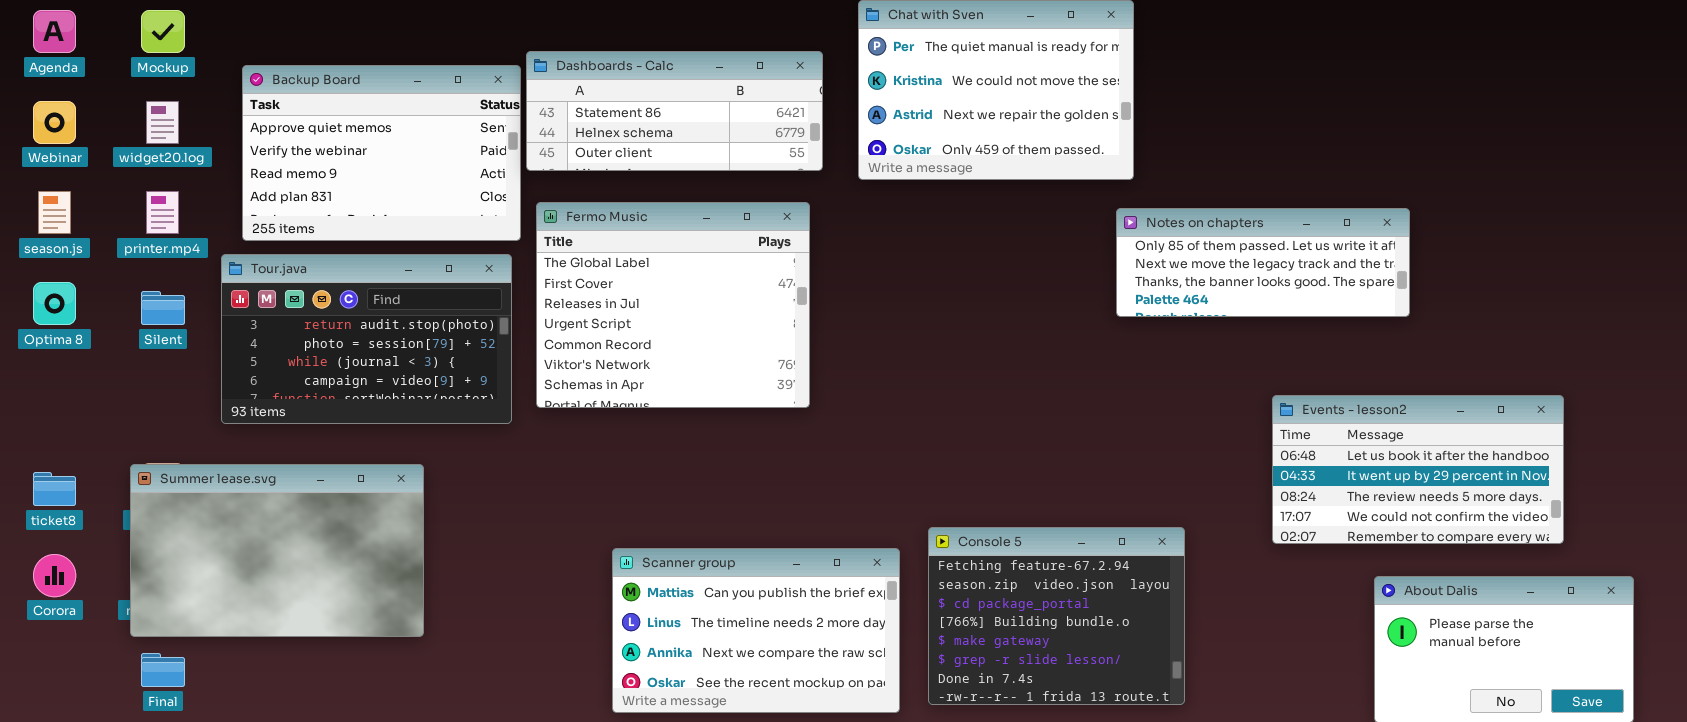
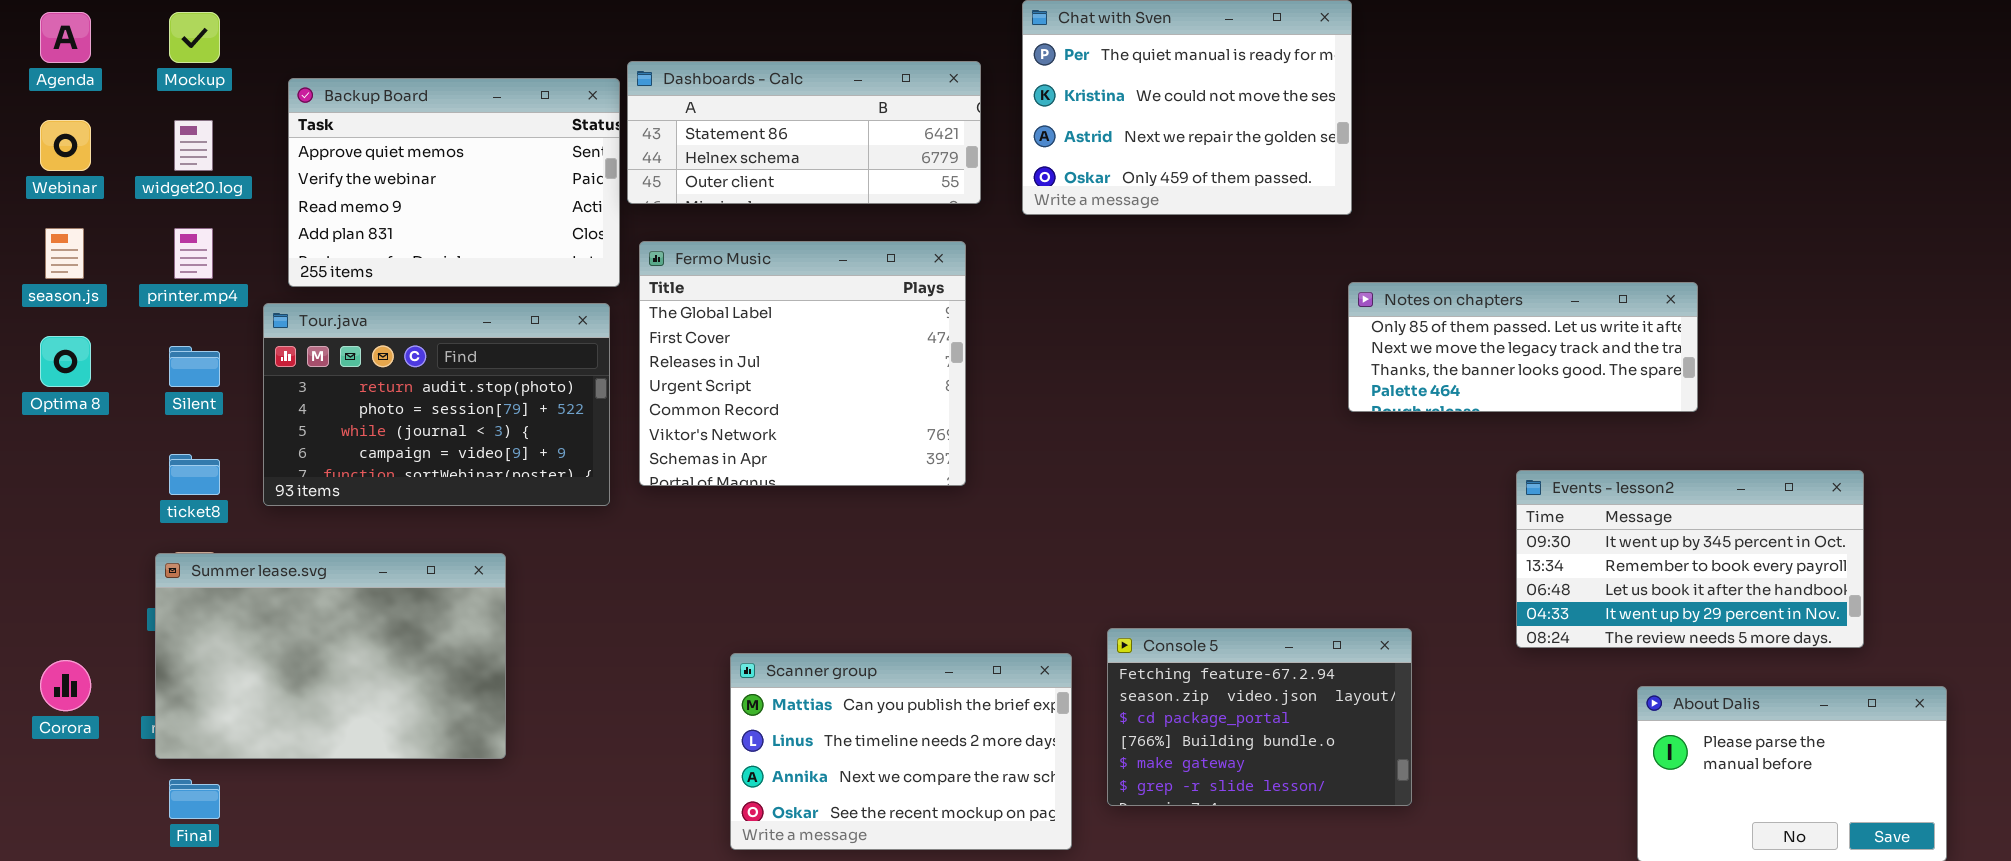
Notes on chapters: [1116,208,1410,317] -> [1348,282,1698,412], moved
Events - lesson2: [1272,395,1564,544] -> [1516,470,1864,648], scrolled up 2 rows
ticket8: [33,472,76,506] -> [169,454,220,495], moved
Console 5: [928,527,1185,705] -> [1107,628,1412,806], resized

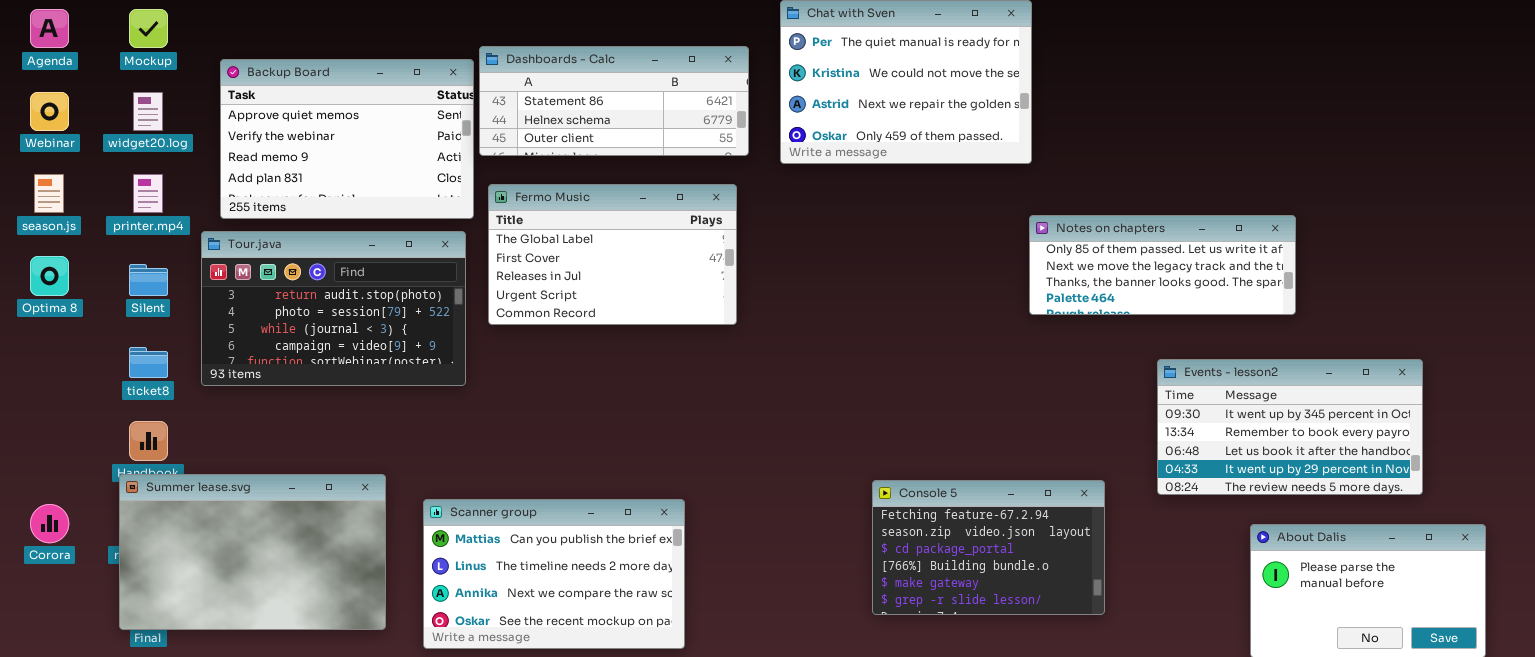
Fermo Music: [639,241,966,486] -> [488,184,737,325], resized
Summer lease.svg: [155,553,506,759] -> [119,474,386,630], moved
Console 5: [1107,628,1412,806] -> [872,480,1105,615], moved
Scanner group: [730,653,1072,850] -> [423,499,685,649], moved

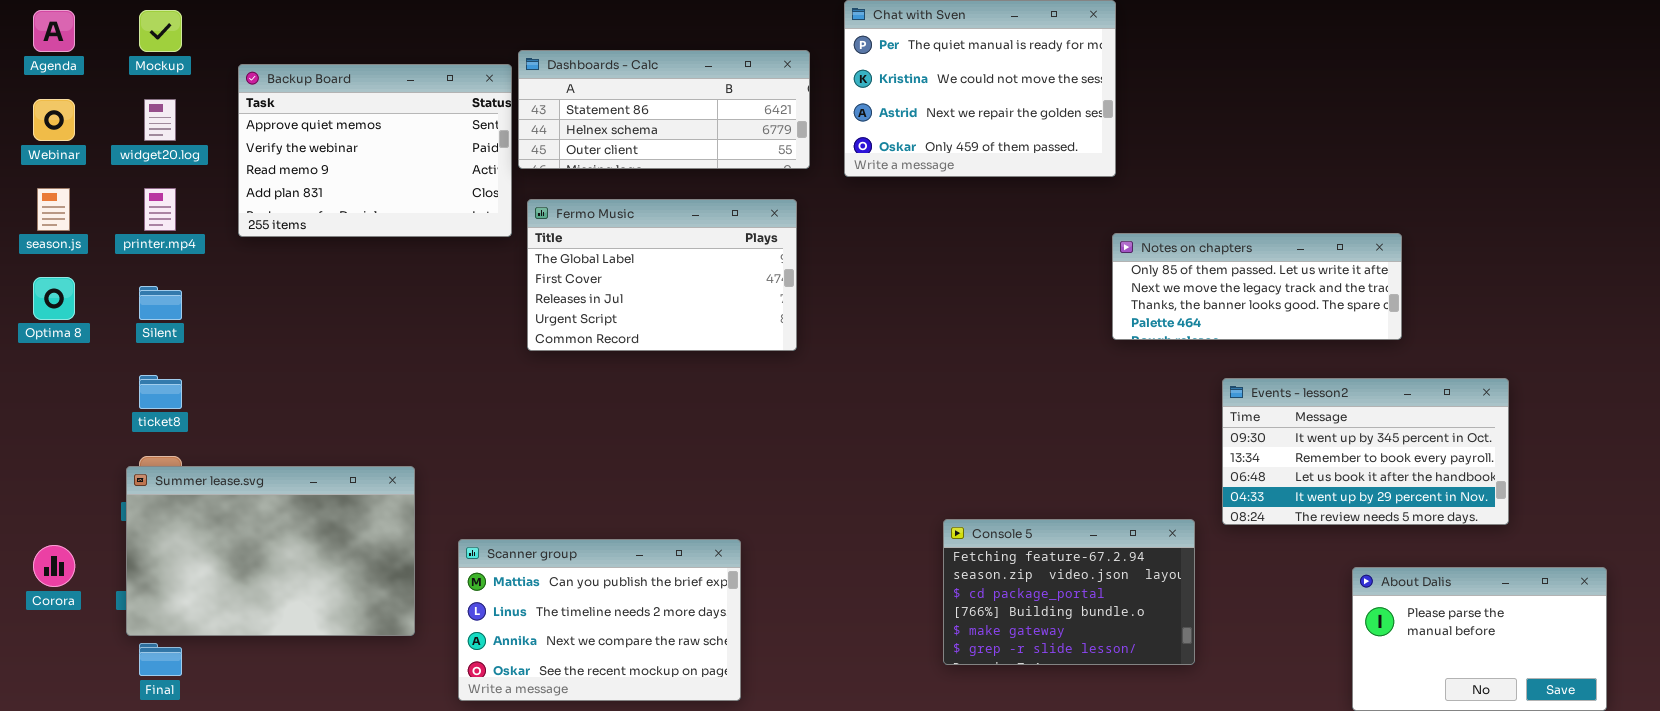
Tour.java: [201,231,466,386] -> none, closed
Events - lesson2: [1157,359,1423,495] -> [1222,378,1509,525], moved
Summer lease.svg: [119,474,386,630] -> [126,466,415,636], moved

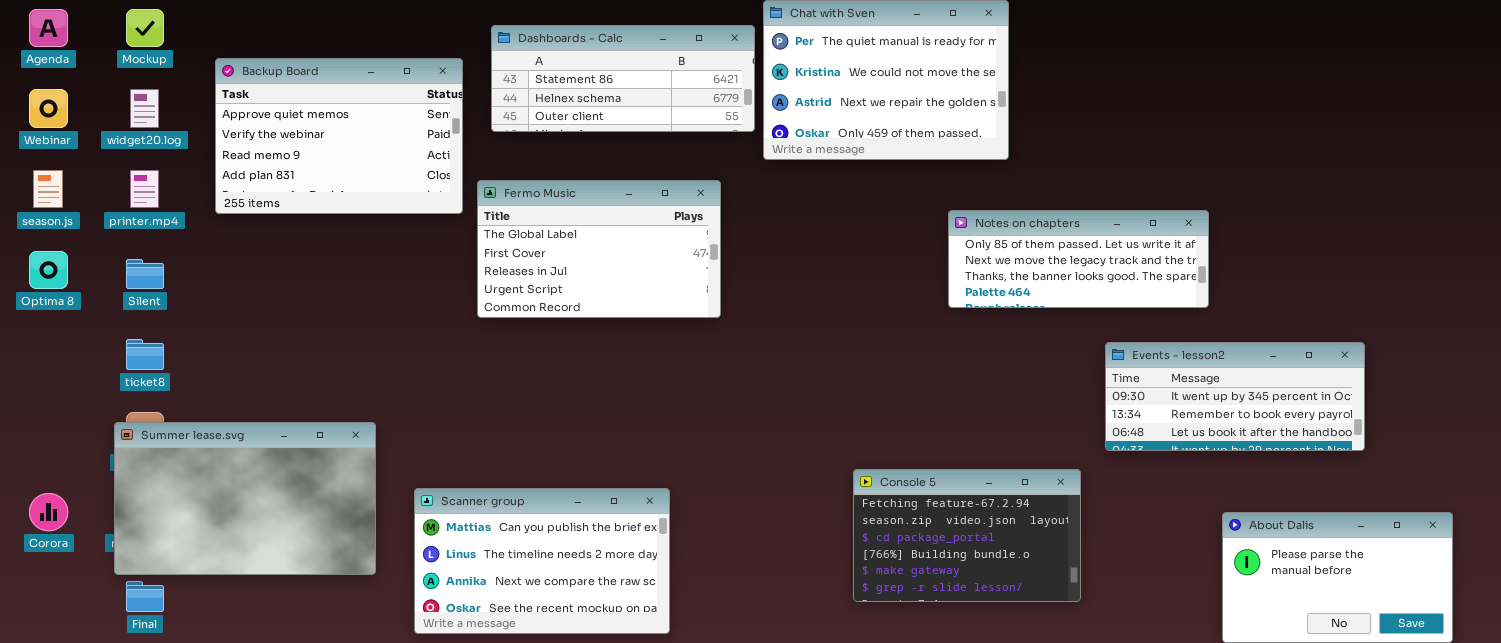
Dashboards - Calc: [518,50,810,169] -> [491,25,755,132], moved
Notes on chapters: [1112,233,1402,340] -> [948,210,1209,308], moved
Events - lesson2: [1222,378,1509,525] -> [1105,342,1365,451], resized

